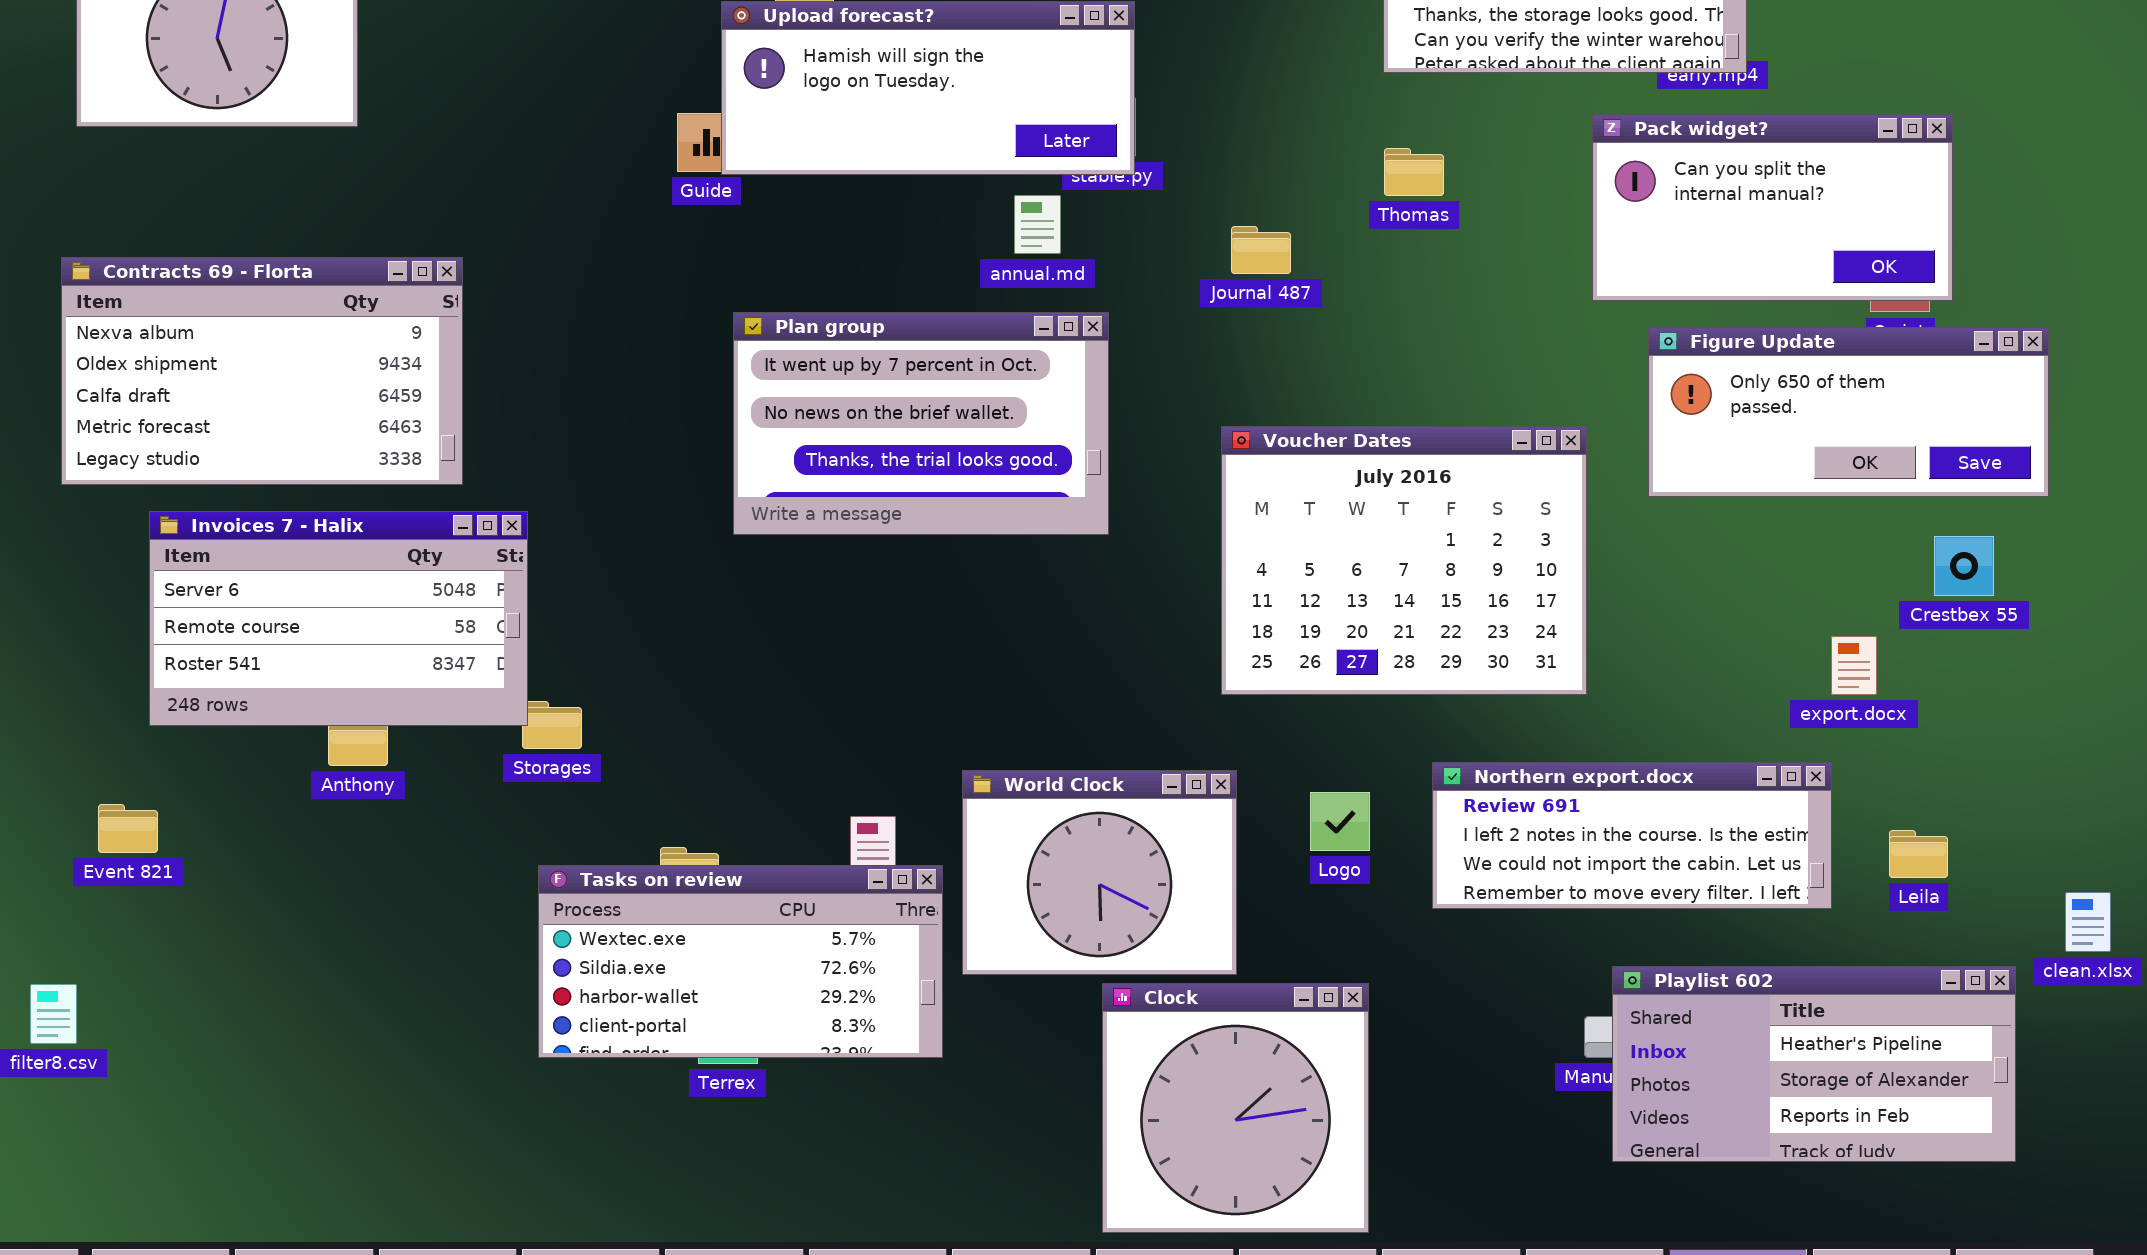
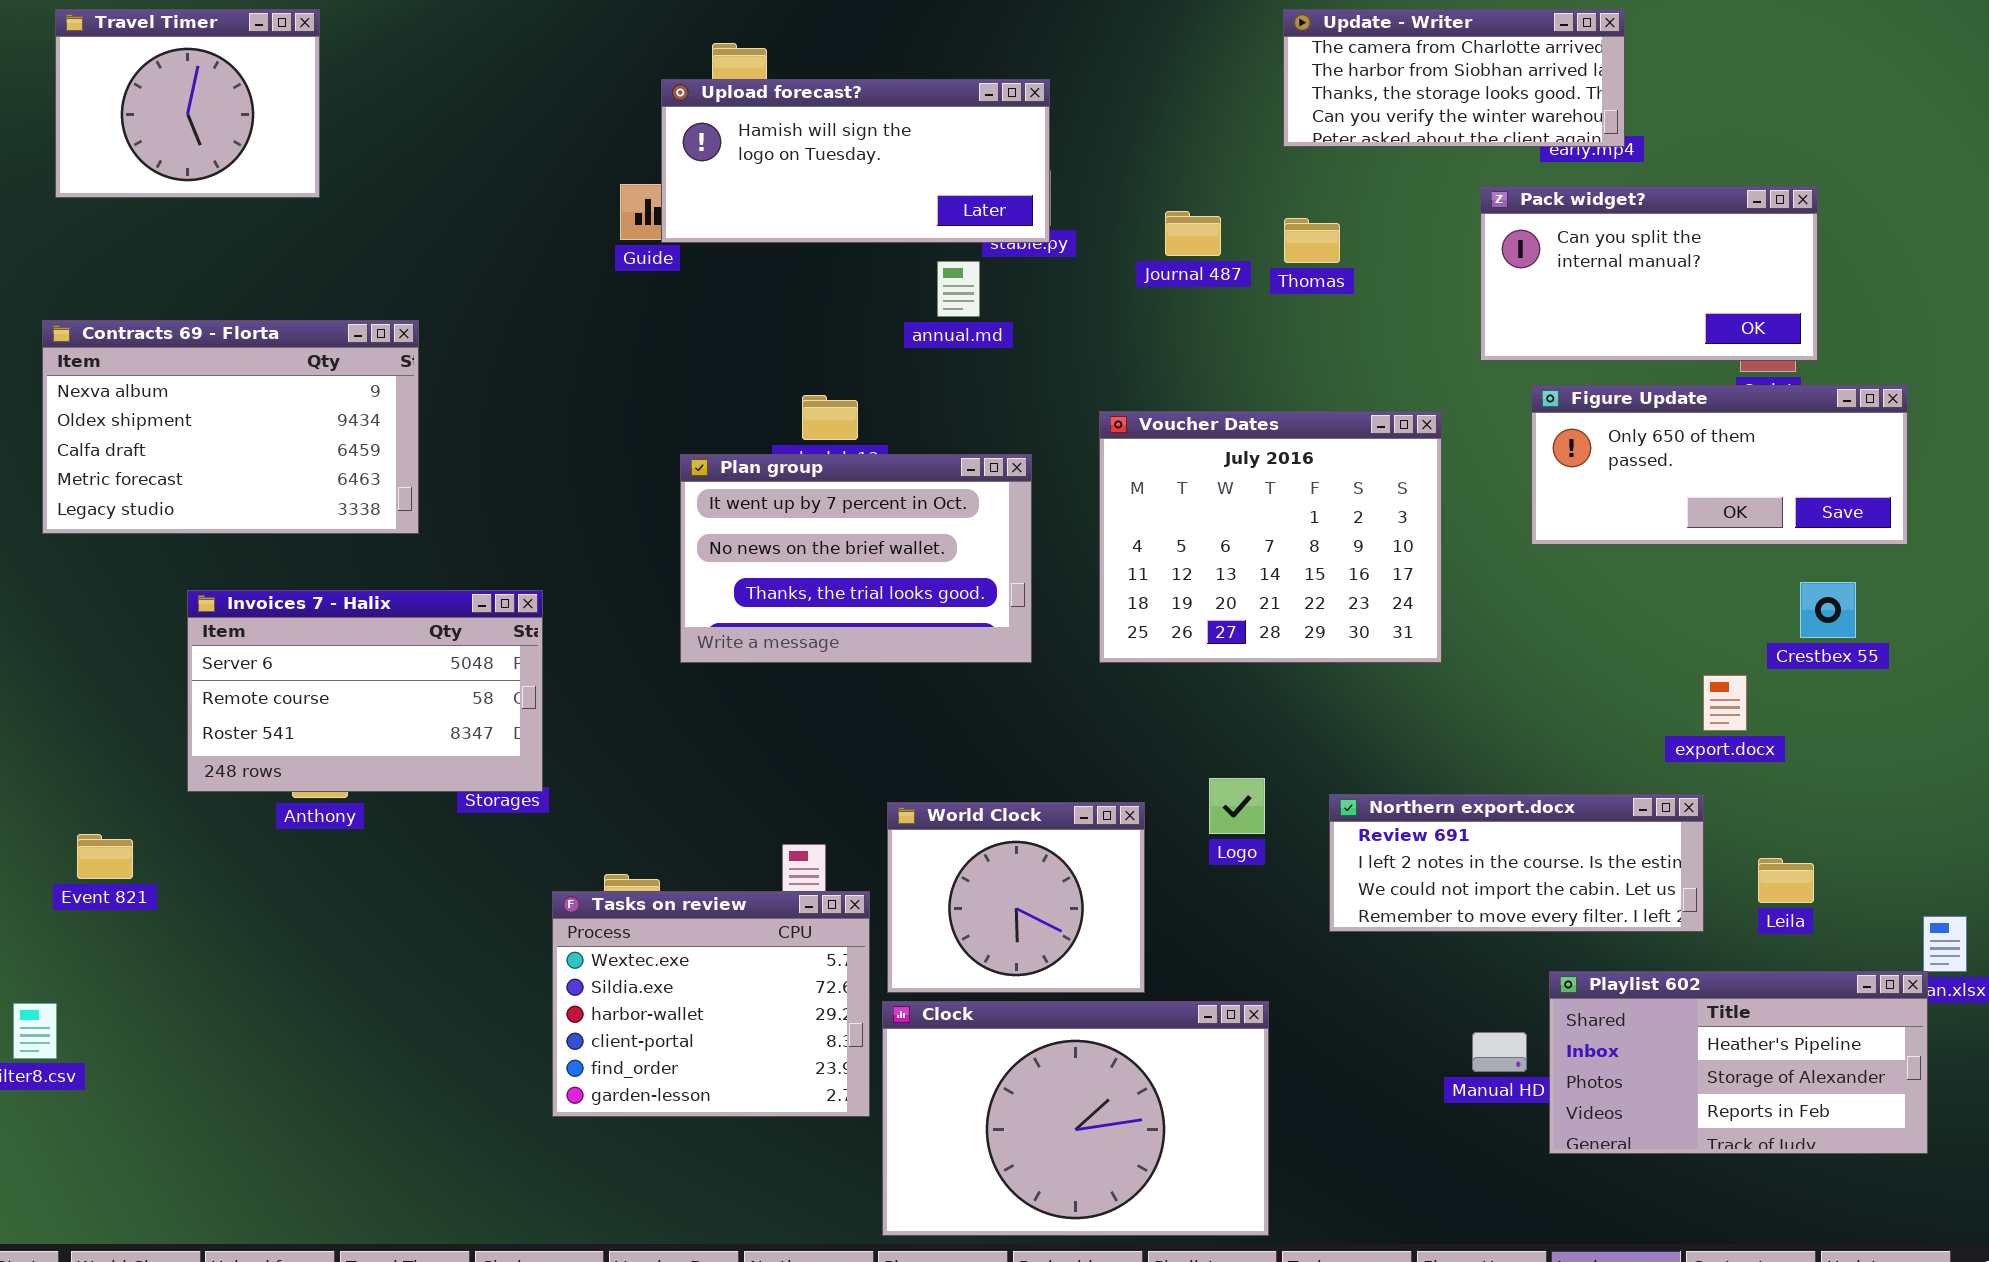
Journal 487: [1231,226,1291,274] -> [1165,211,1221,256], moved
Plan group: [733,312,1109,535] -> [680,454,1032,663], moved
Voucher Dates: [1221,426,1587,695] -> [1099,411,1442,663], moved
Invoices 7 - Halix: [149,511,528,726] -> [187,590,543,792], moved
Logo: [1310,792,1370,851] -> [1209,778,1265,834], moved
Tasks on review: [538,865,943,1058] -> [552,891,870,1117], resized
Playlist 602: [1612,966,2016,1162] -> [1549,971,1928,1154], moved
Clock: [1102,983,1369,1233] -> [882,1001,1269,1236], resized

